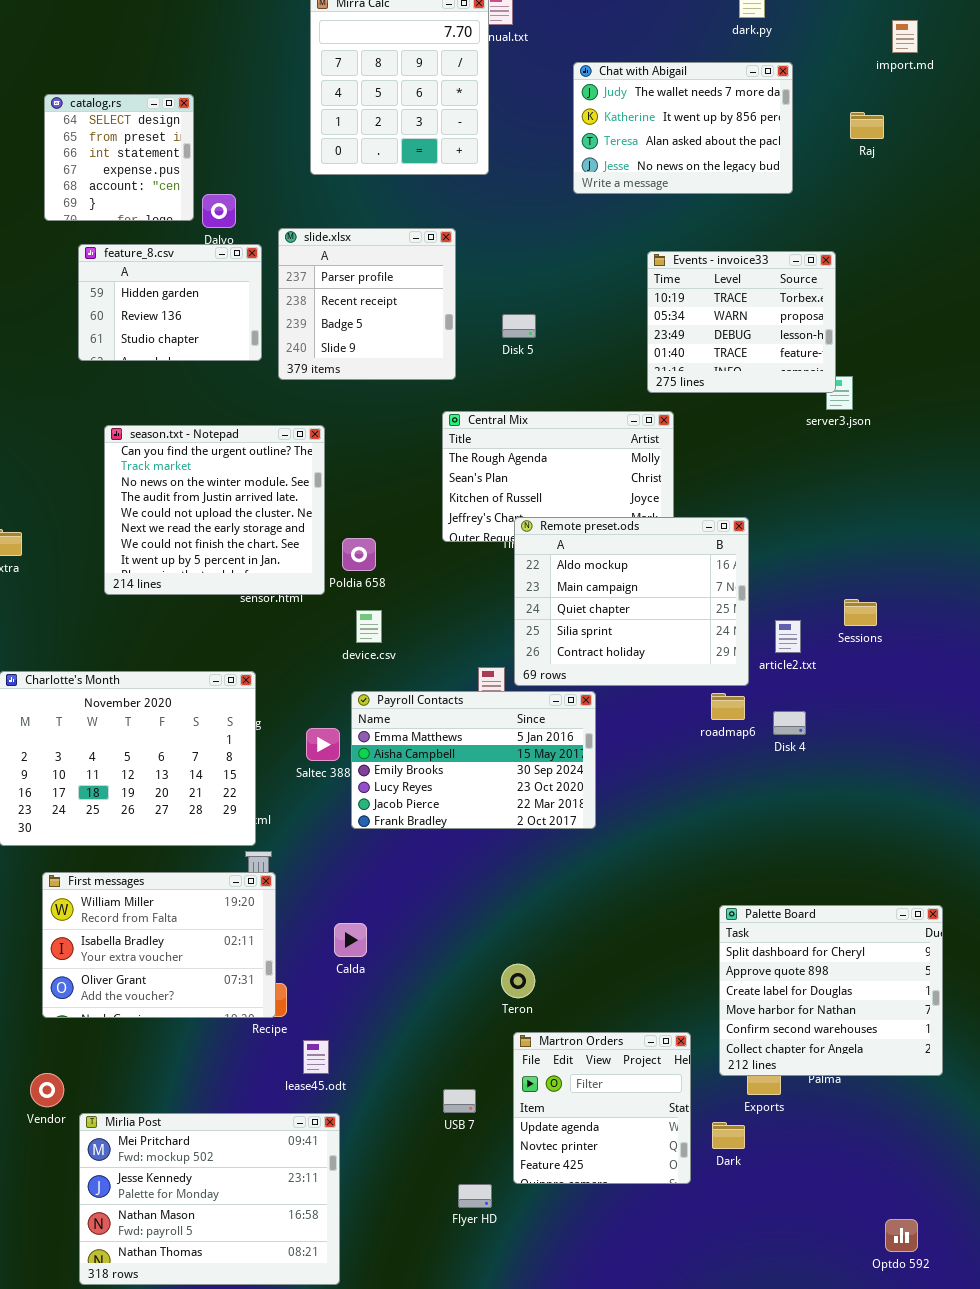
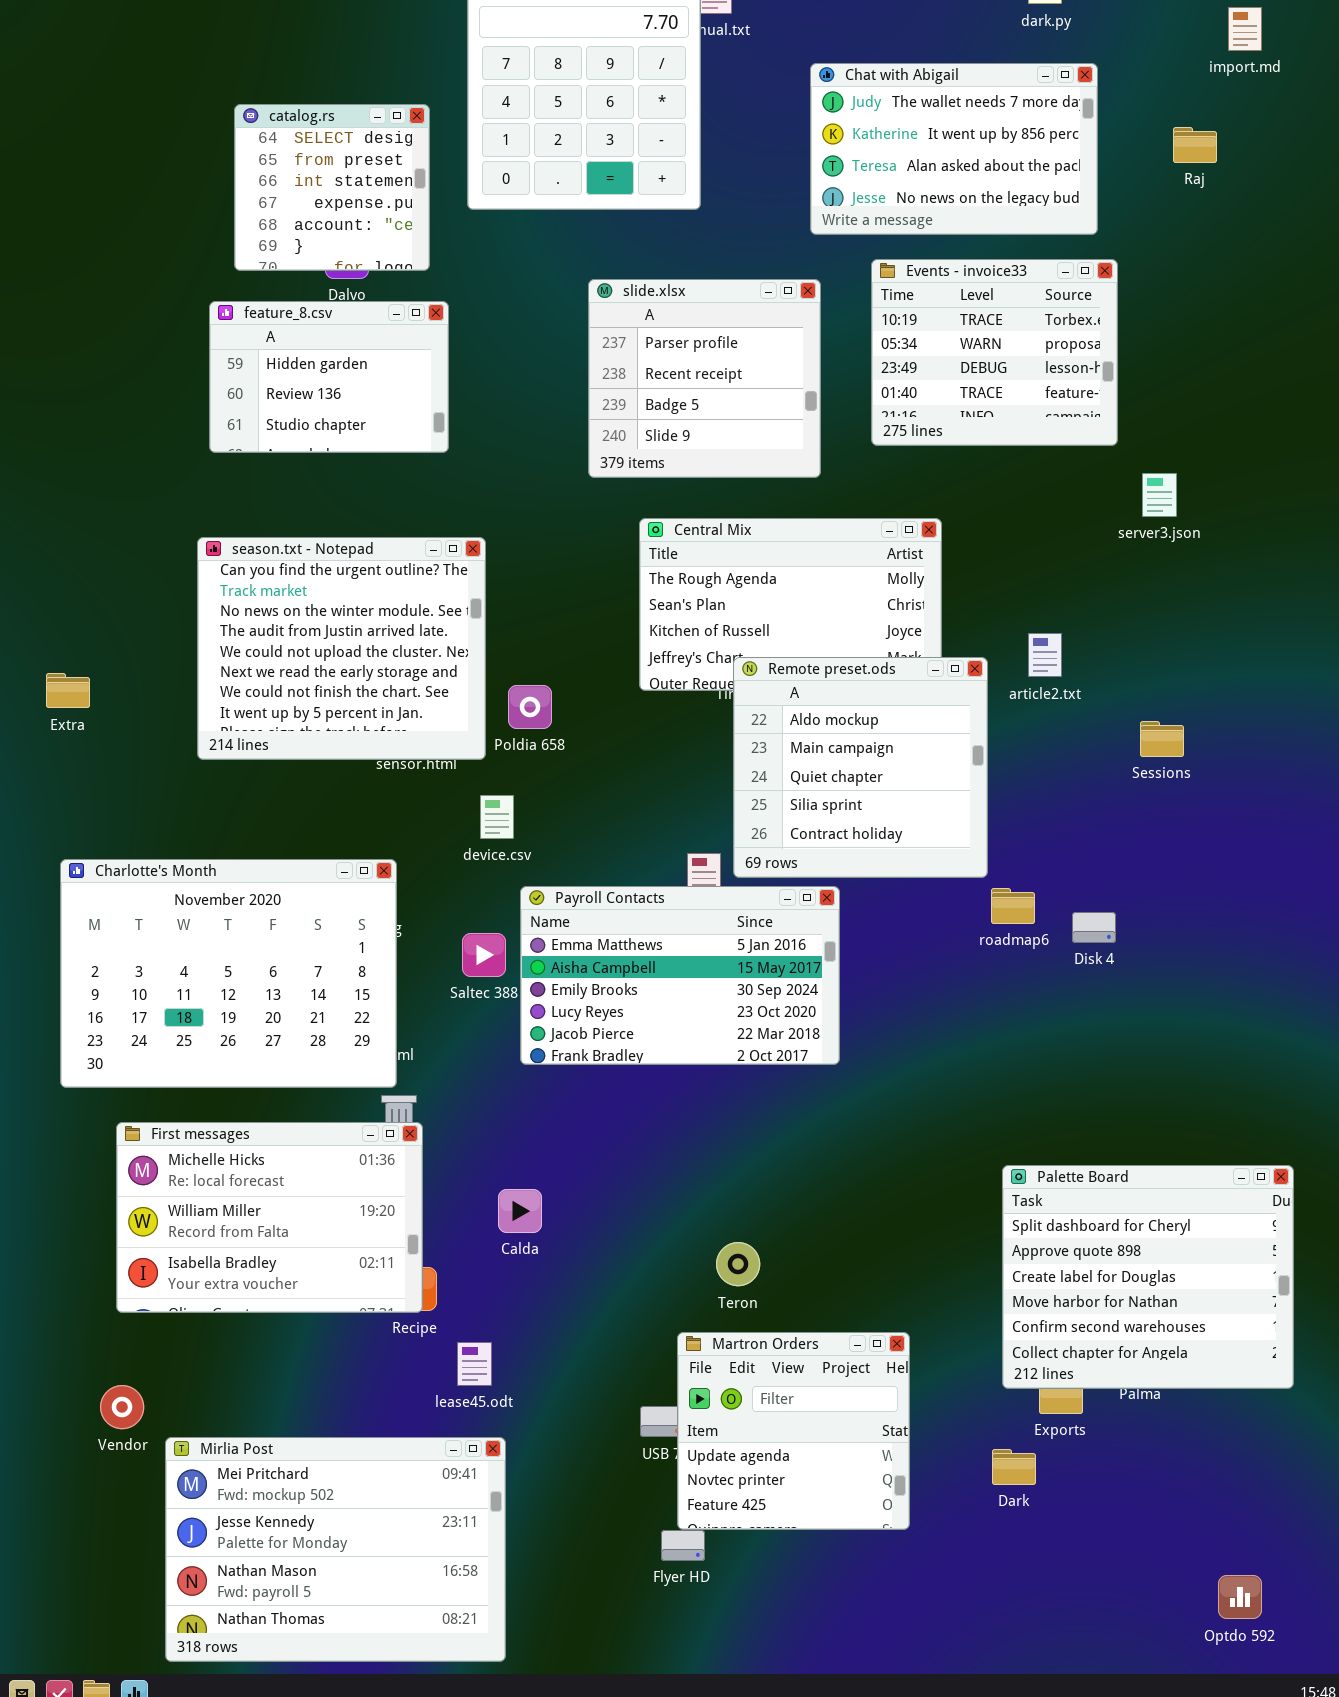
catalog.rs: [44,94,194,221] -> [234,104,430,271], moved
slide.xlsx: [278,228,456,380] -> [588,279,821,478], moved
feature_8.csv: [78,244,262,361] -> [209,301,449,453], moved
Events - invoice33: [647,251,836,393] -> [871,259,1118,446], moved
Remote preset.ods: [514,517,749,686] -> [733,657,988,878], resized
Sessions: [844,599,877,626] -> [1140,721,1184,757], moved
device.csv: [356,610,382,643] -> [480,795,514,839], moved
article2.txt: [775,620,801,653] -> [1028,633,1062,677], moved
First messages: [42,872,276,1018] -> [116,1122,423,1313], scrolled up 1 row
Martron Orders: [513,1032,691,1184] -> [677,1332,910,1530], moved

